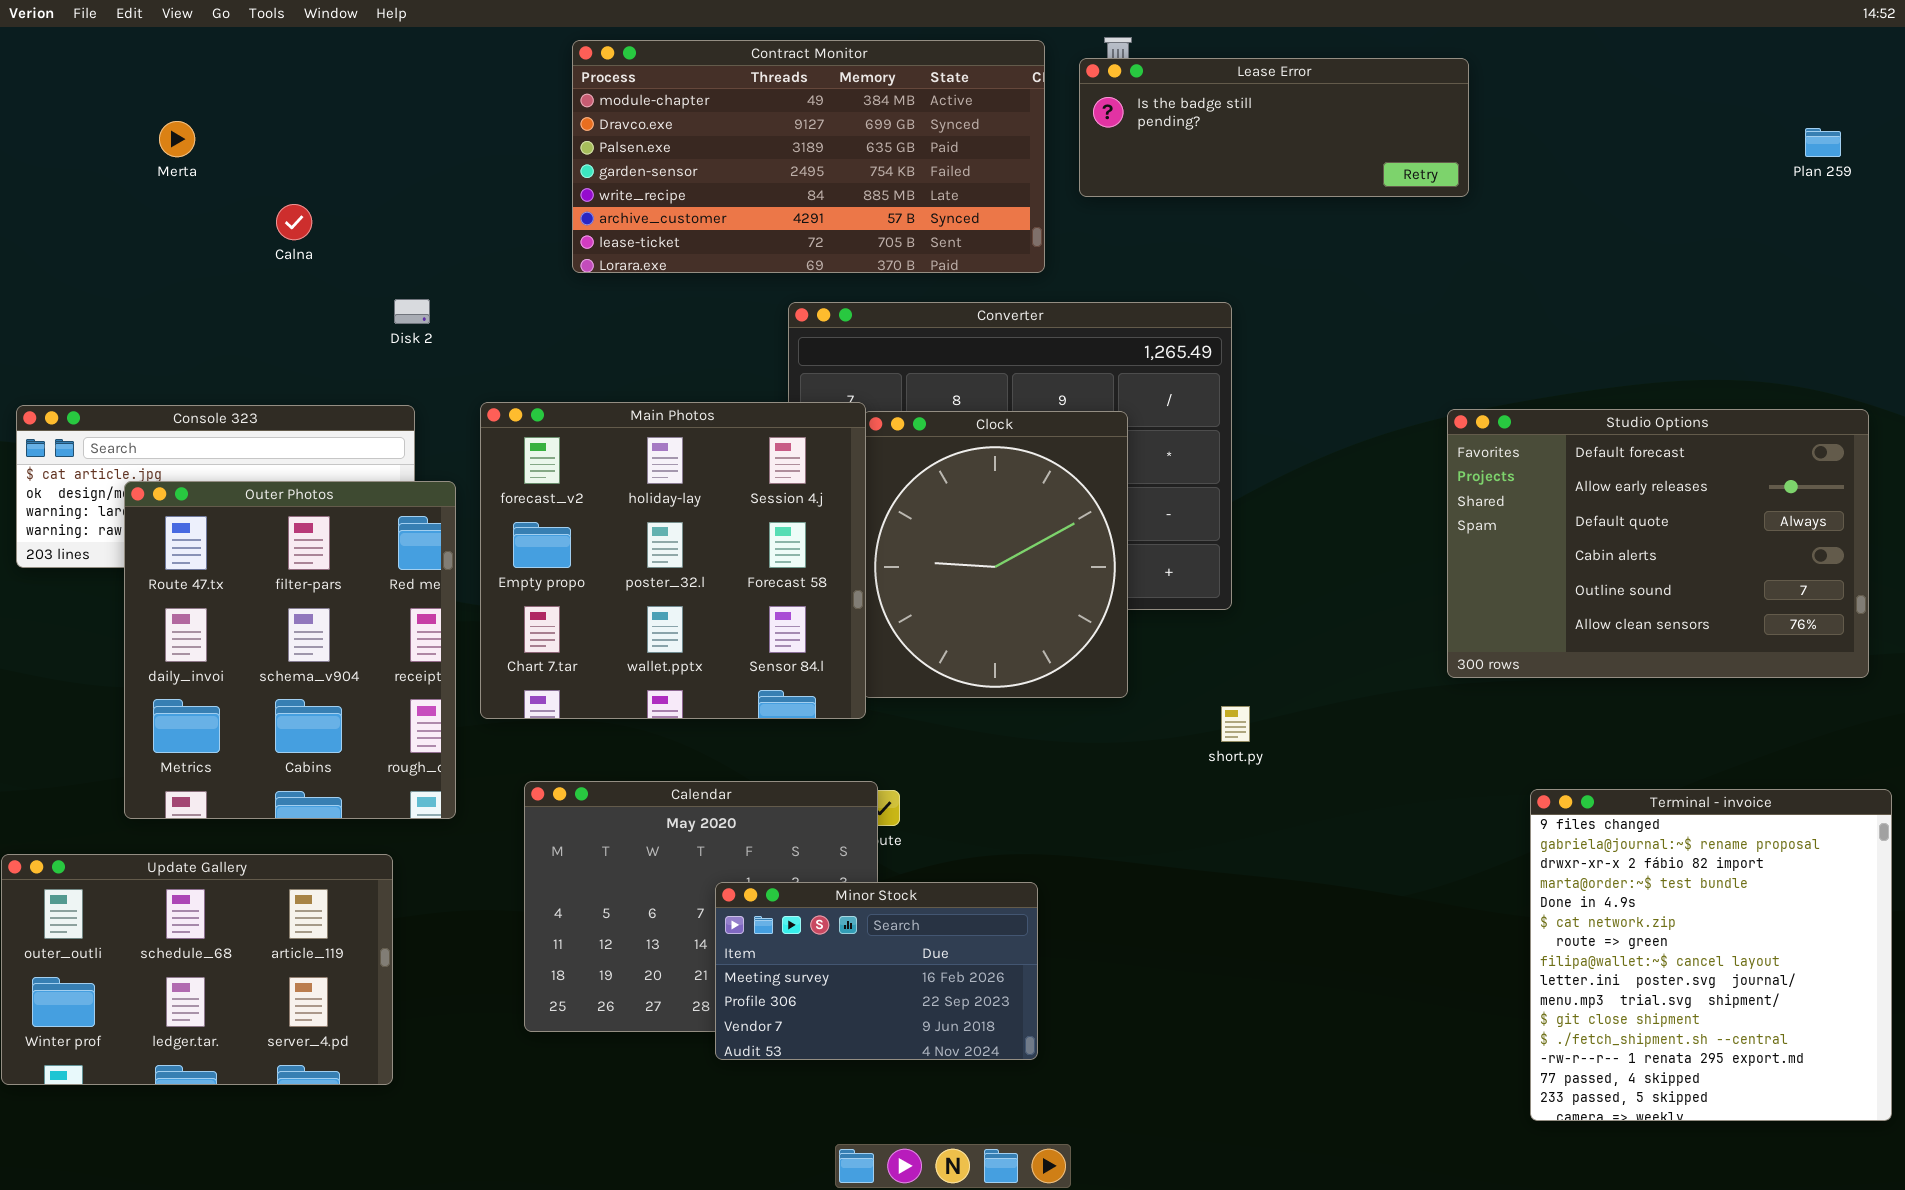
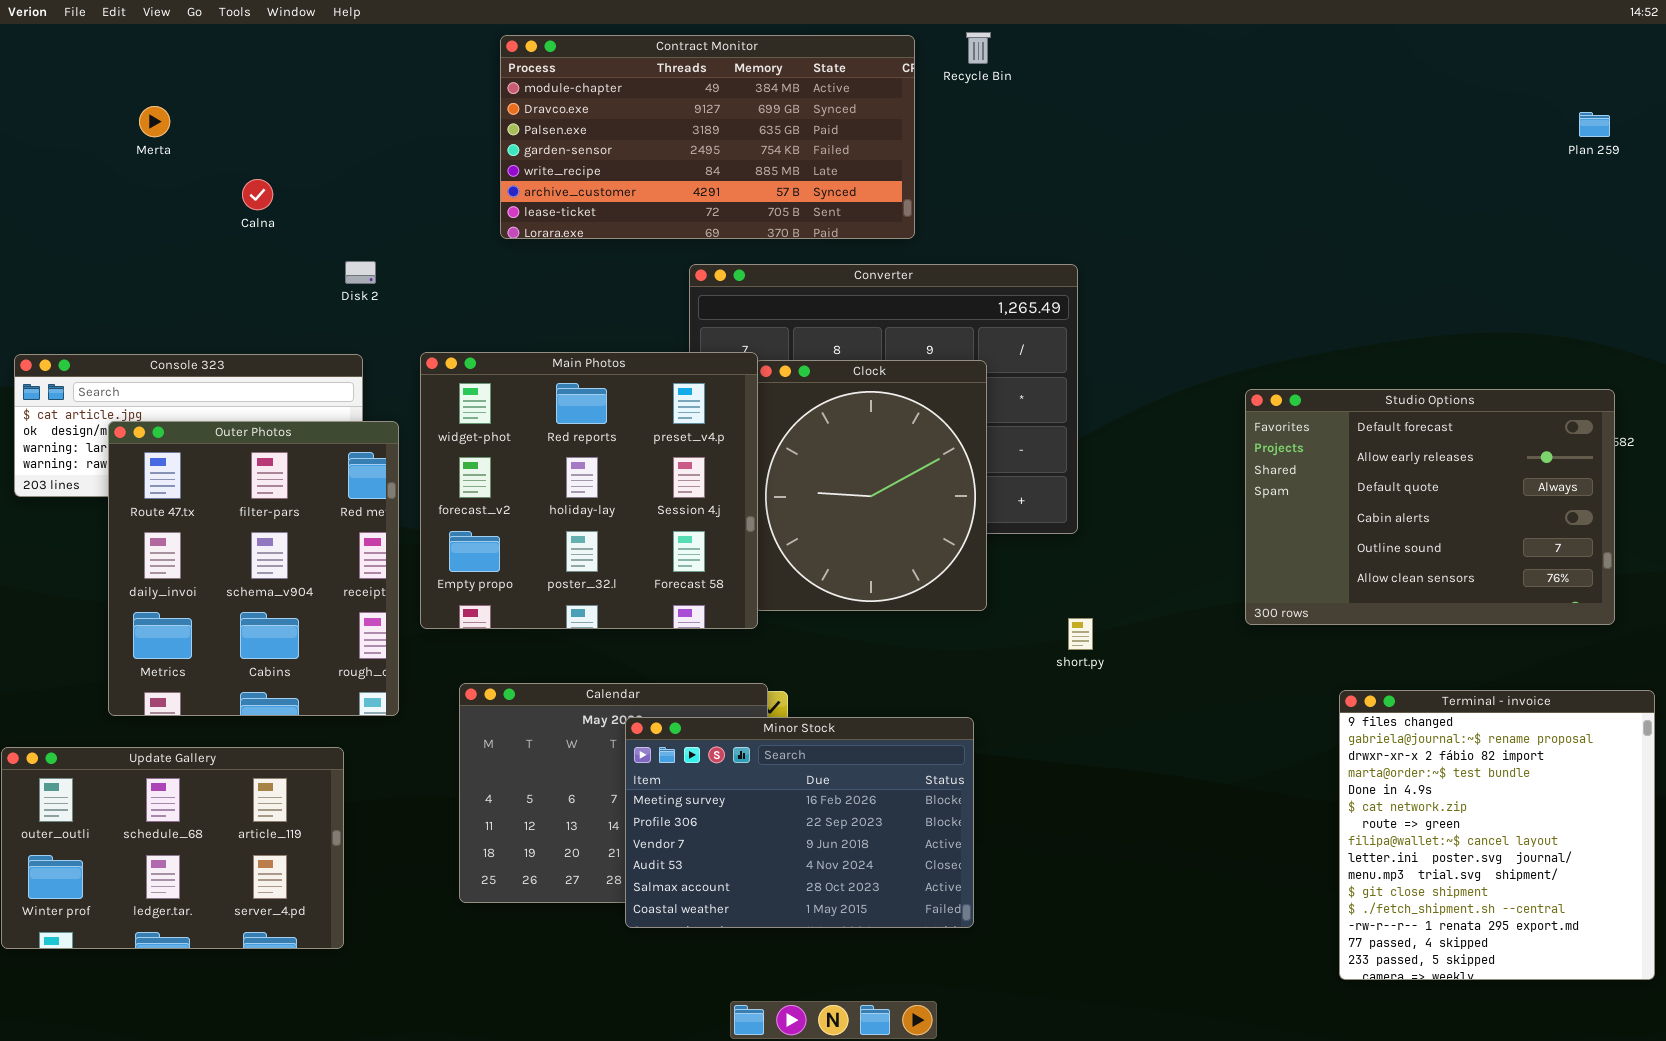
Lease Error: [1079,58,1469,197] -> none, closed
Main Photos: [480,402,866,719] -> [420,352,758,629], scrolled up 1 row
Studio Options: [1447,409,1869,678] -> [1245,389,1615,625], moved
Minor Stock: [715,882,1038,1060] -> [625,717,974,928], resized

